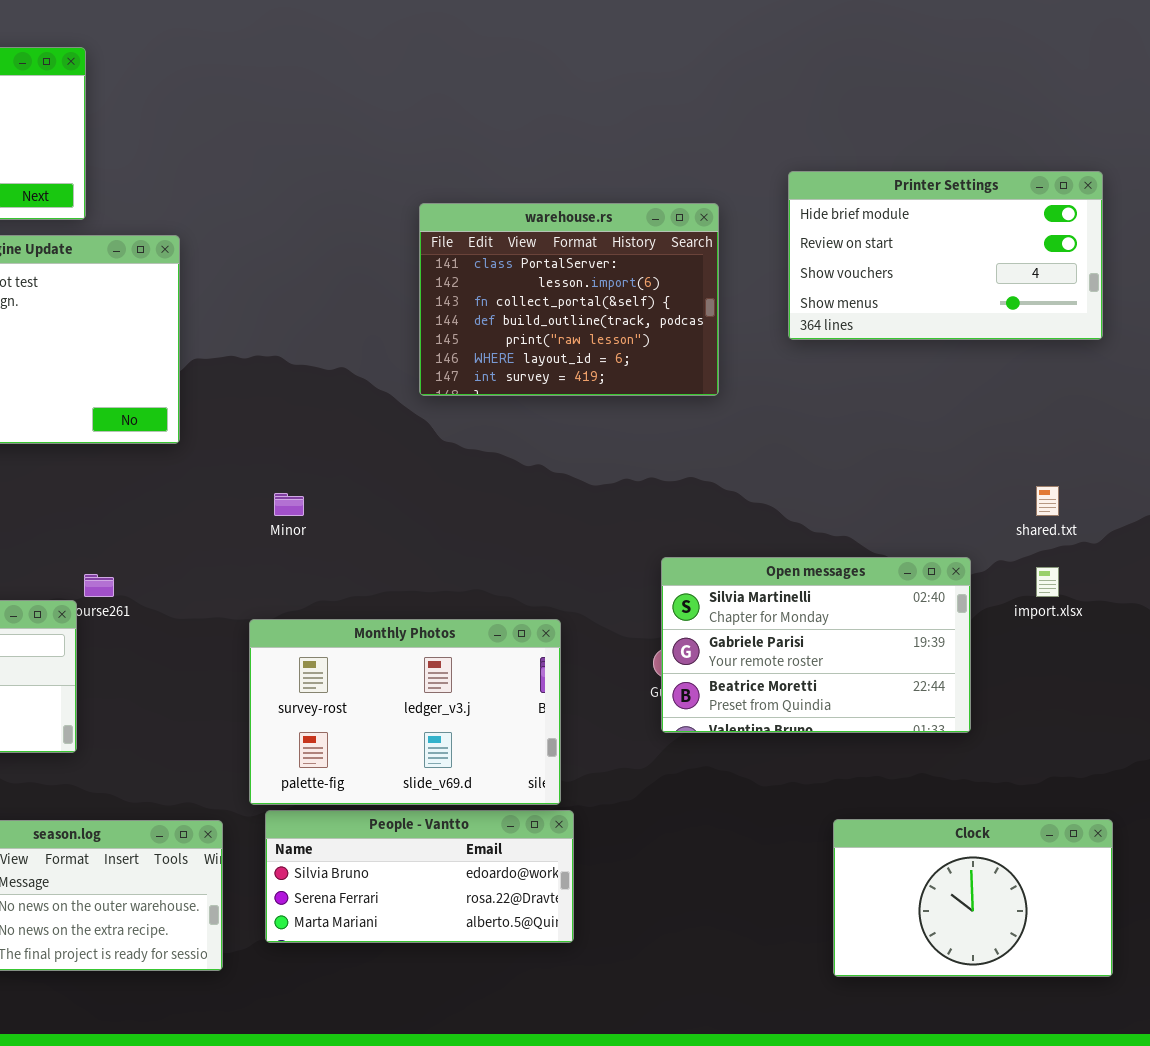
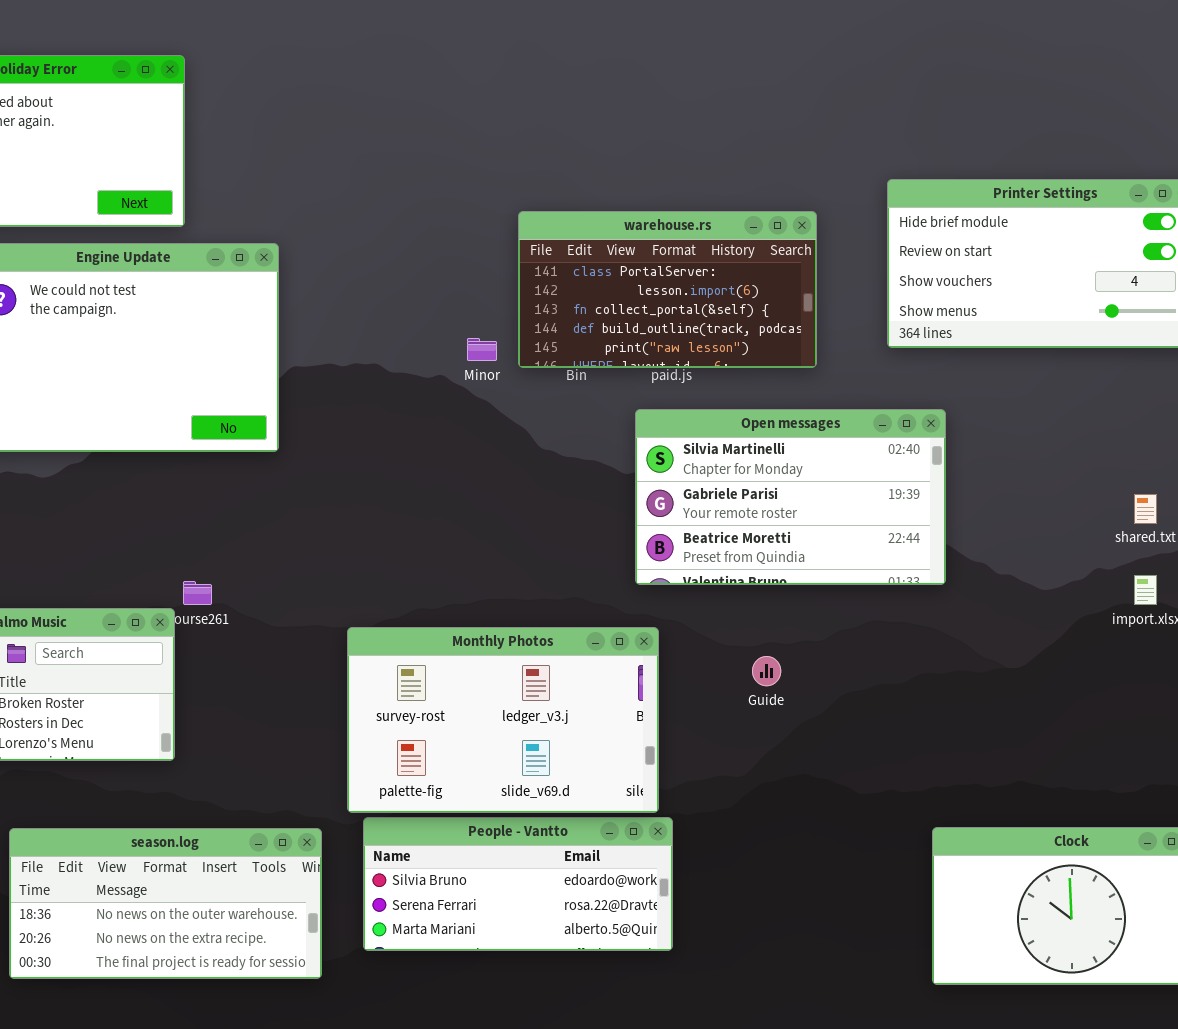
warehouse.rs: [419,203,719,396] -> [518,211,817,368], resized
Minor: [274,493,304,516] -> [467,338,497,361], moved
Open messages: [661,557,971,733] -> [635,409,946,585], moved

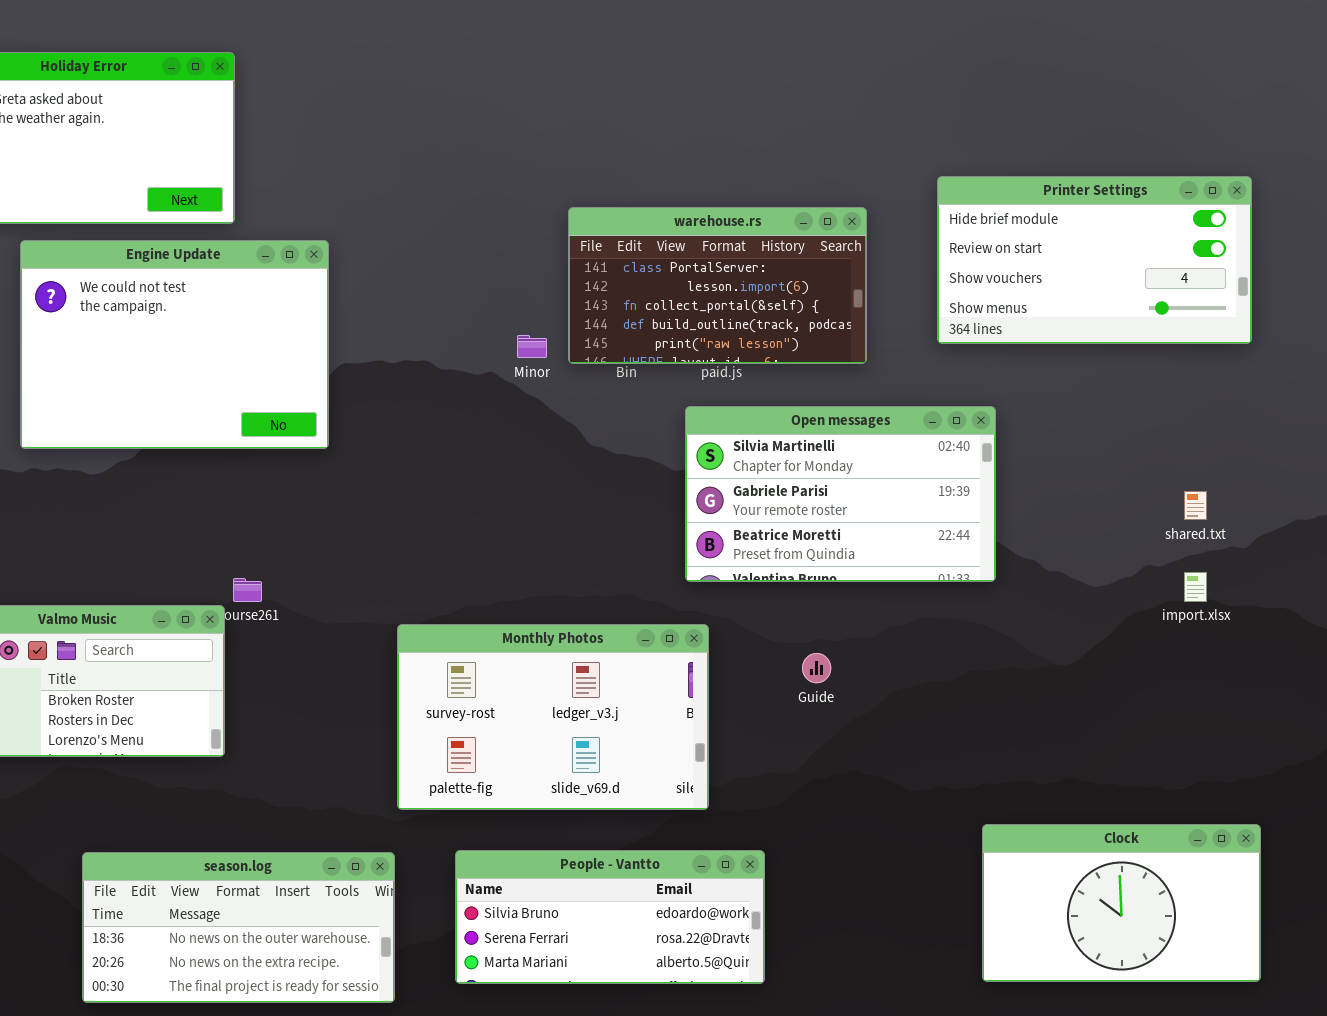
People - Vantto: [363,817,673,951] -> [455,850,765,984], moved
season.log: [9,828,322,979] -> [82,852,395,1003], moved

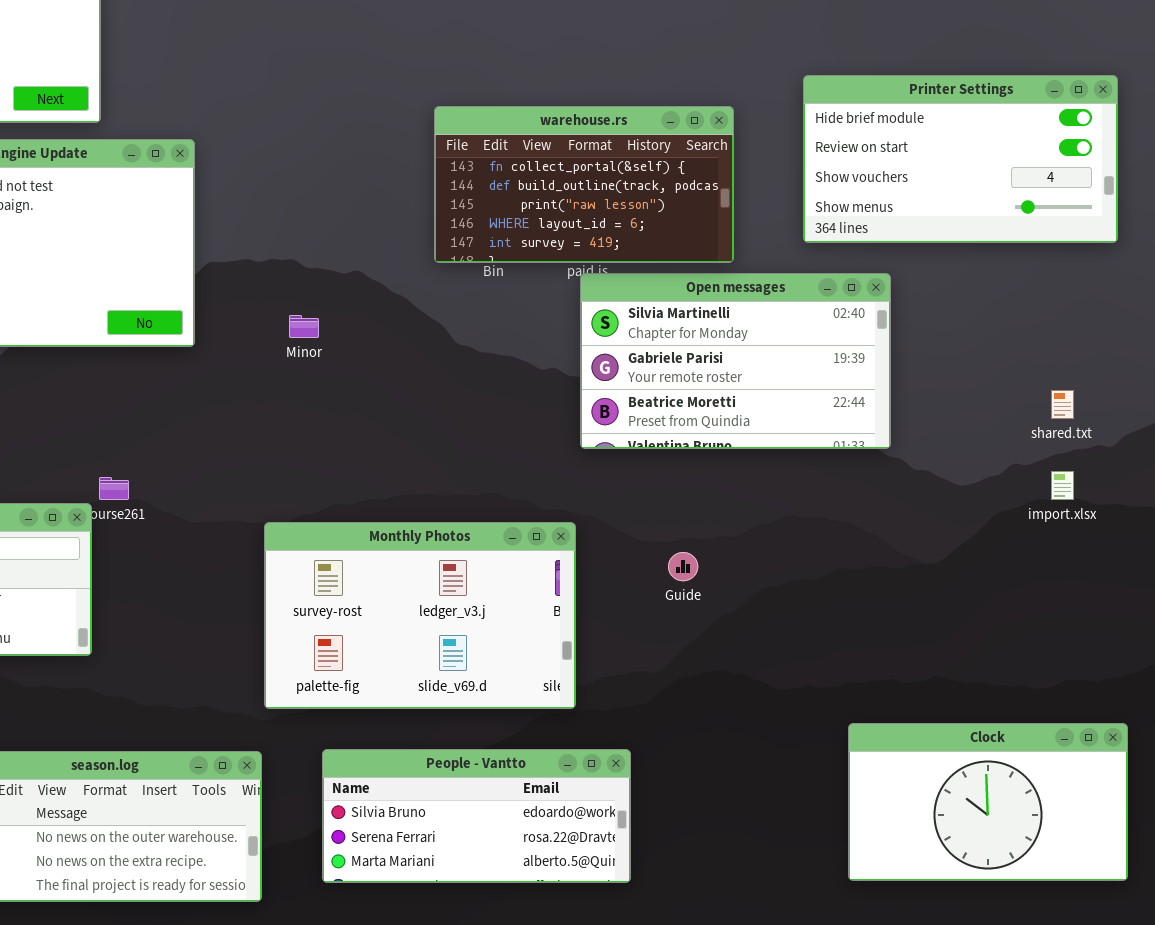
warehouse.rs: [568,207,867,364] -> [434,106,734,263], scrolled down 2 rows
Minor: [517,335,547,358] -> [289,315,319,338], moved
Open messages: [685,406,996,582] -> [580,273,891,449], moved

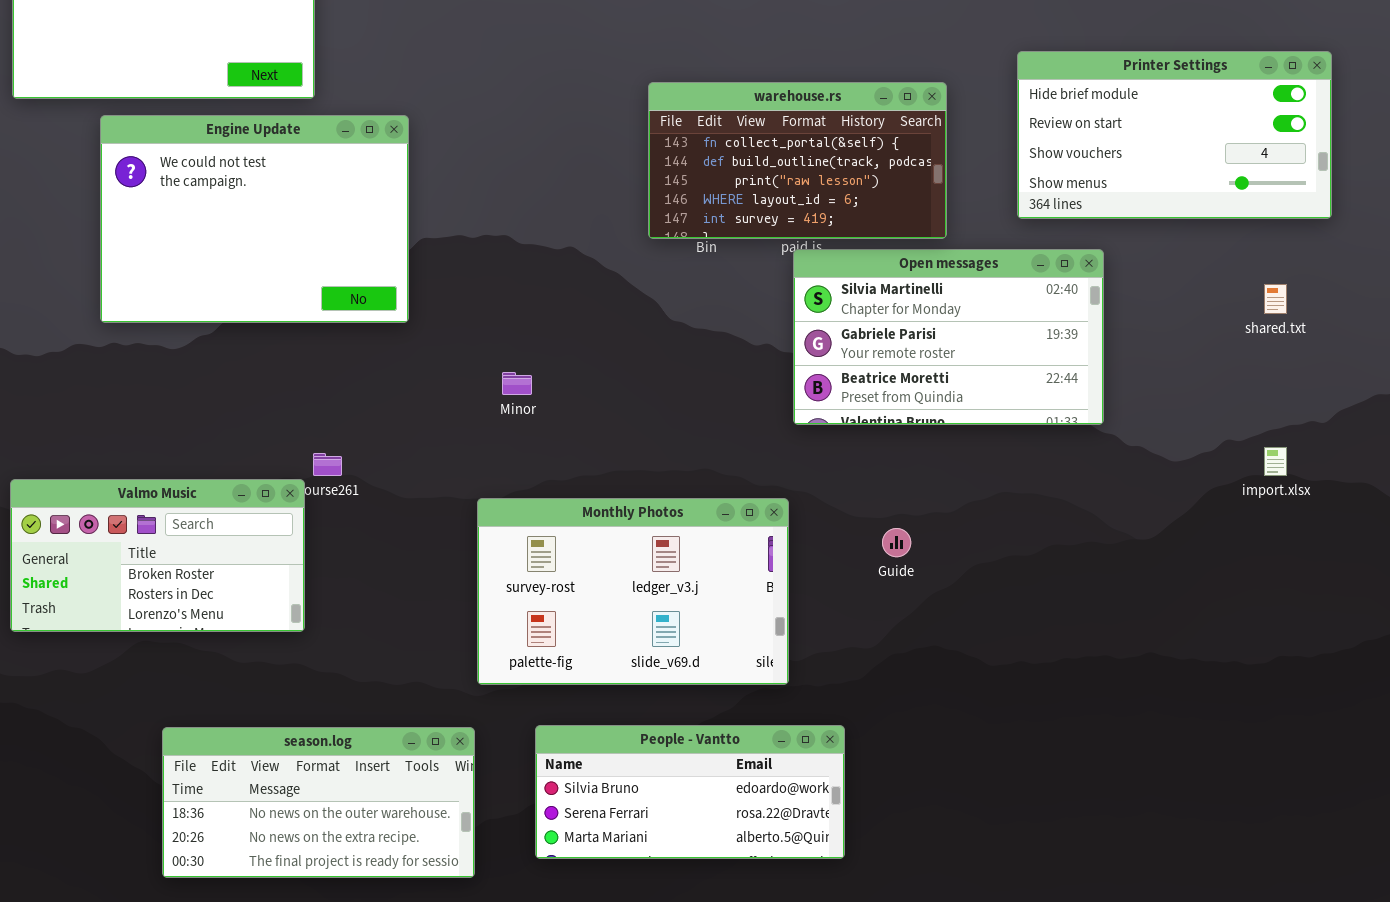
Minor: [289,315,319,338] -> [502,372,532,395], moved
shared.txt: [1051,390,1074,419] -> [1264,284,1287,314], moved
Clock: [848,723,1128,881] -> none, closed

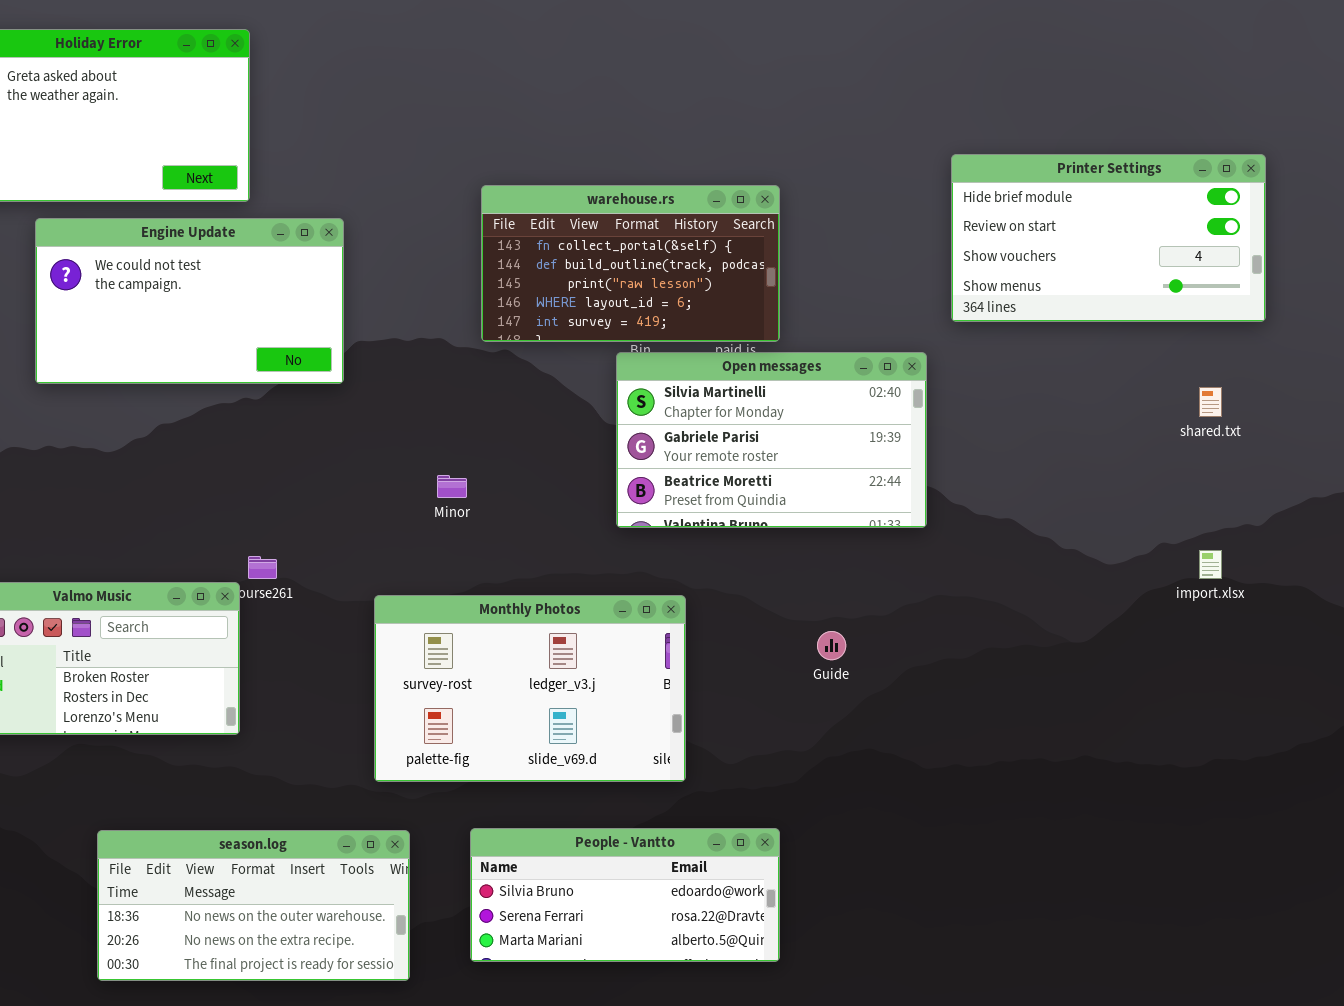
warehouse.rs: [648,82,947,239] -> [481,185,780,342], moved
Engine Update: [100,115,409,323] -> [35,218,344,384], resized
Open messages: [793,249,1104,425] -> [616,352,927,528], moved
Monthly Photos: [477,498,789,685] -> [374,595,686,782], moved

